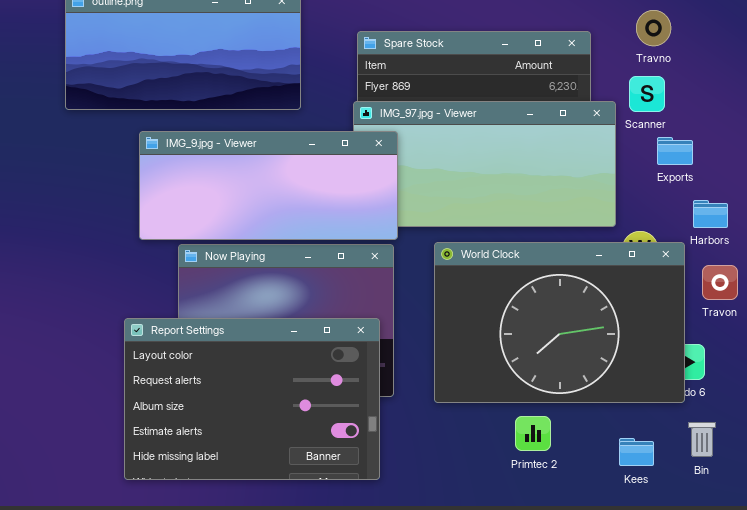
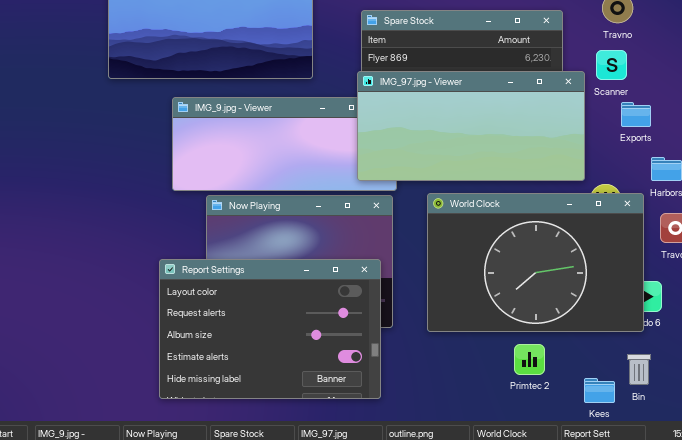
IMG_97.jpg - Viewer: [353,101,616,227] -> [357,71,585,181], raised
Primtec 2: [515,416,551,451] -> [514,344,545,375], moved
Bin: [688,422,716,457] -> [627,354,651,385], moved
Kees: [619,438,654,466] -> [584,378,615,403], moved

